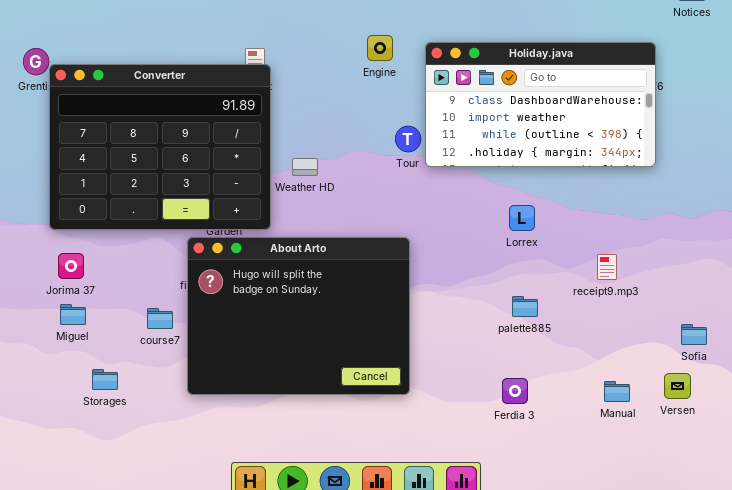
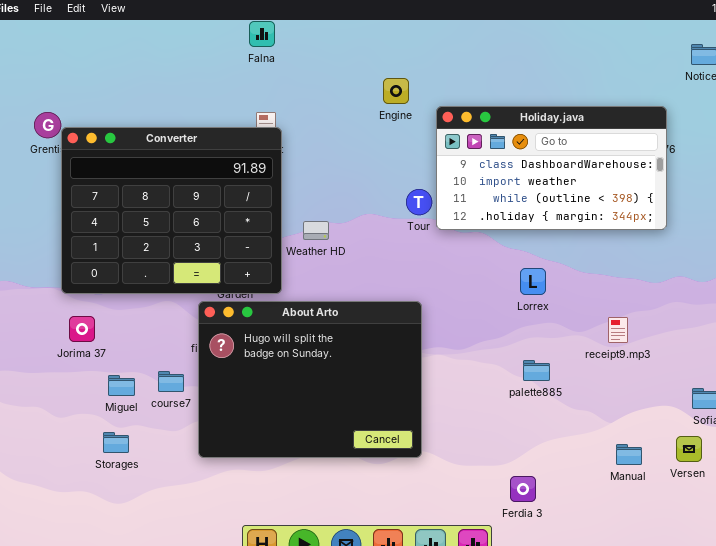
Engine: [367,35,393,61] -> [383,78,409,104], moved
Miguel: [60,304,86,325] -> [108,375,135,396], moved
Ferdia 3: [502,378,528,404] -> [510,476,536,502], moved

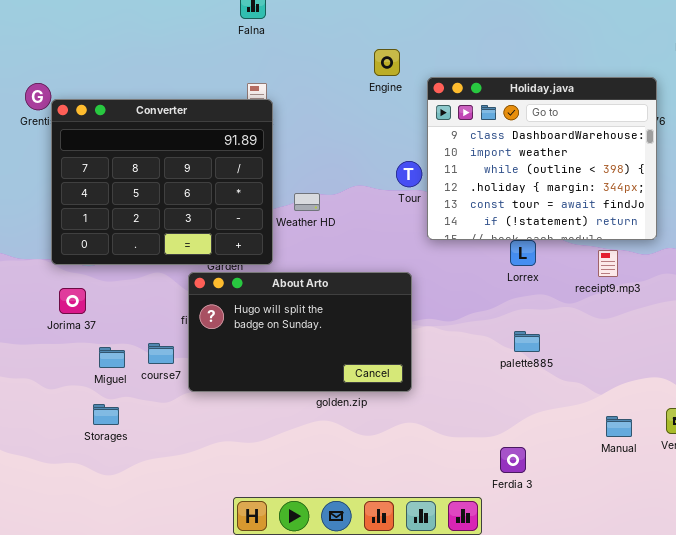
Holiday.java: [436,106,667,230] -> [427,77,657,240], resized
About Arto: [198,301,422,458] -> [188,272,412,392], resized
receipt9.mp3: [608,317,628,343] -> [598,250,618,277], moved

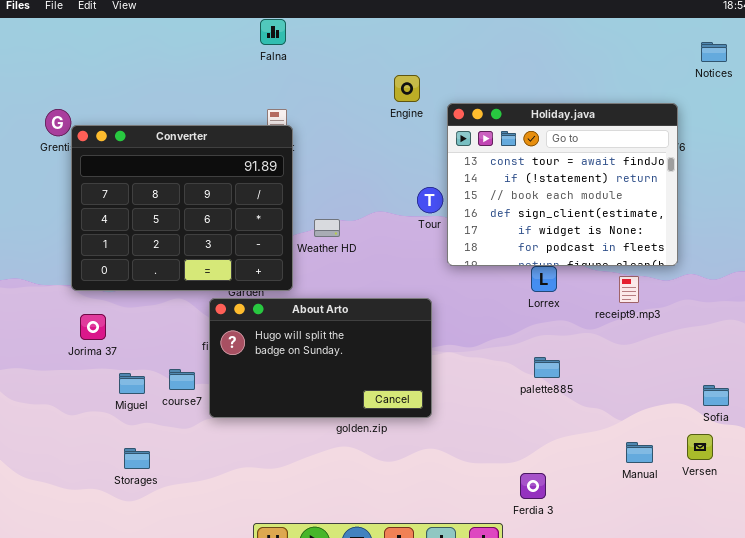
Holiday.java: [427,77,657,240] -> [447,103,678,266], scrolled down 4 rows
Storages: [93,404,119,425] -> [124,448,150,469], moved

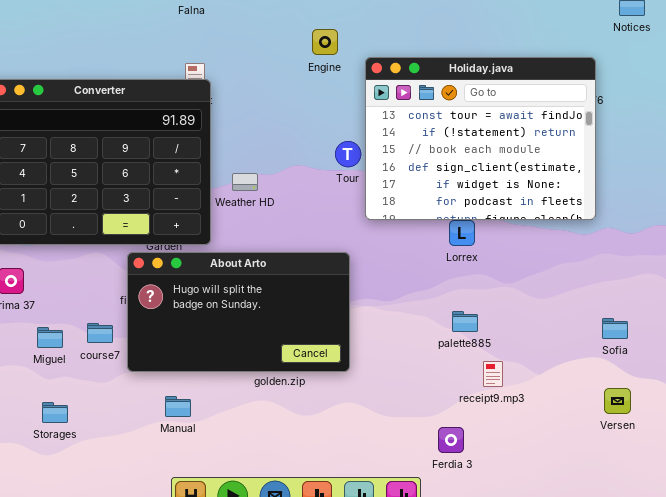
receipt9.mp3: [619,276,639,303] -> [483,361,503,387], moved
Sofia: [703,385,729,406] -> [602,318,628,339], moved
Manual: [626,442,653,463] -> [165,396,191,417], moved

